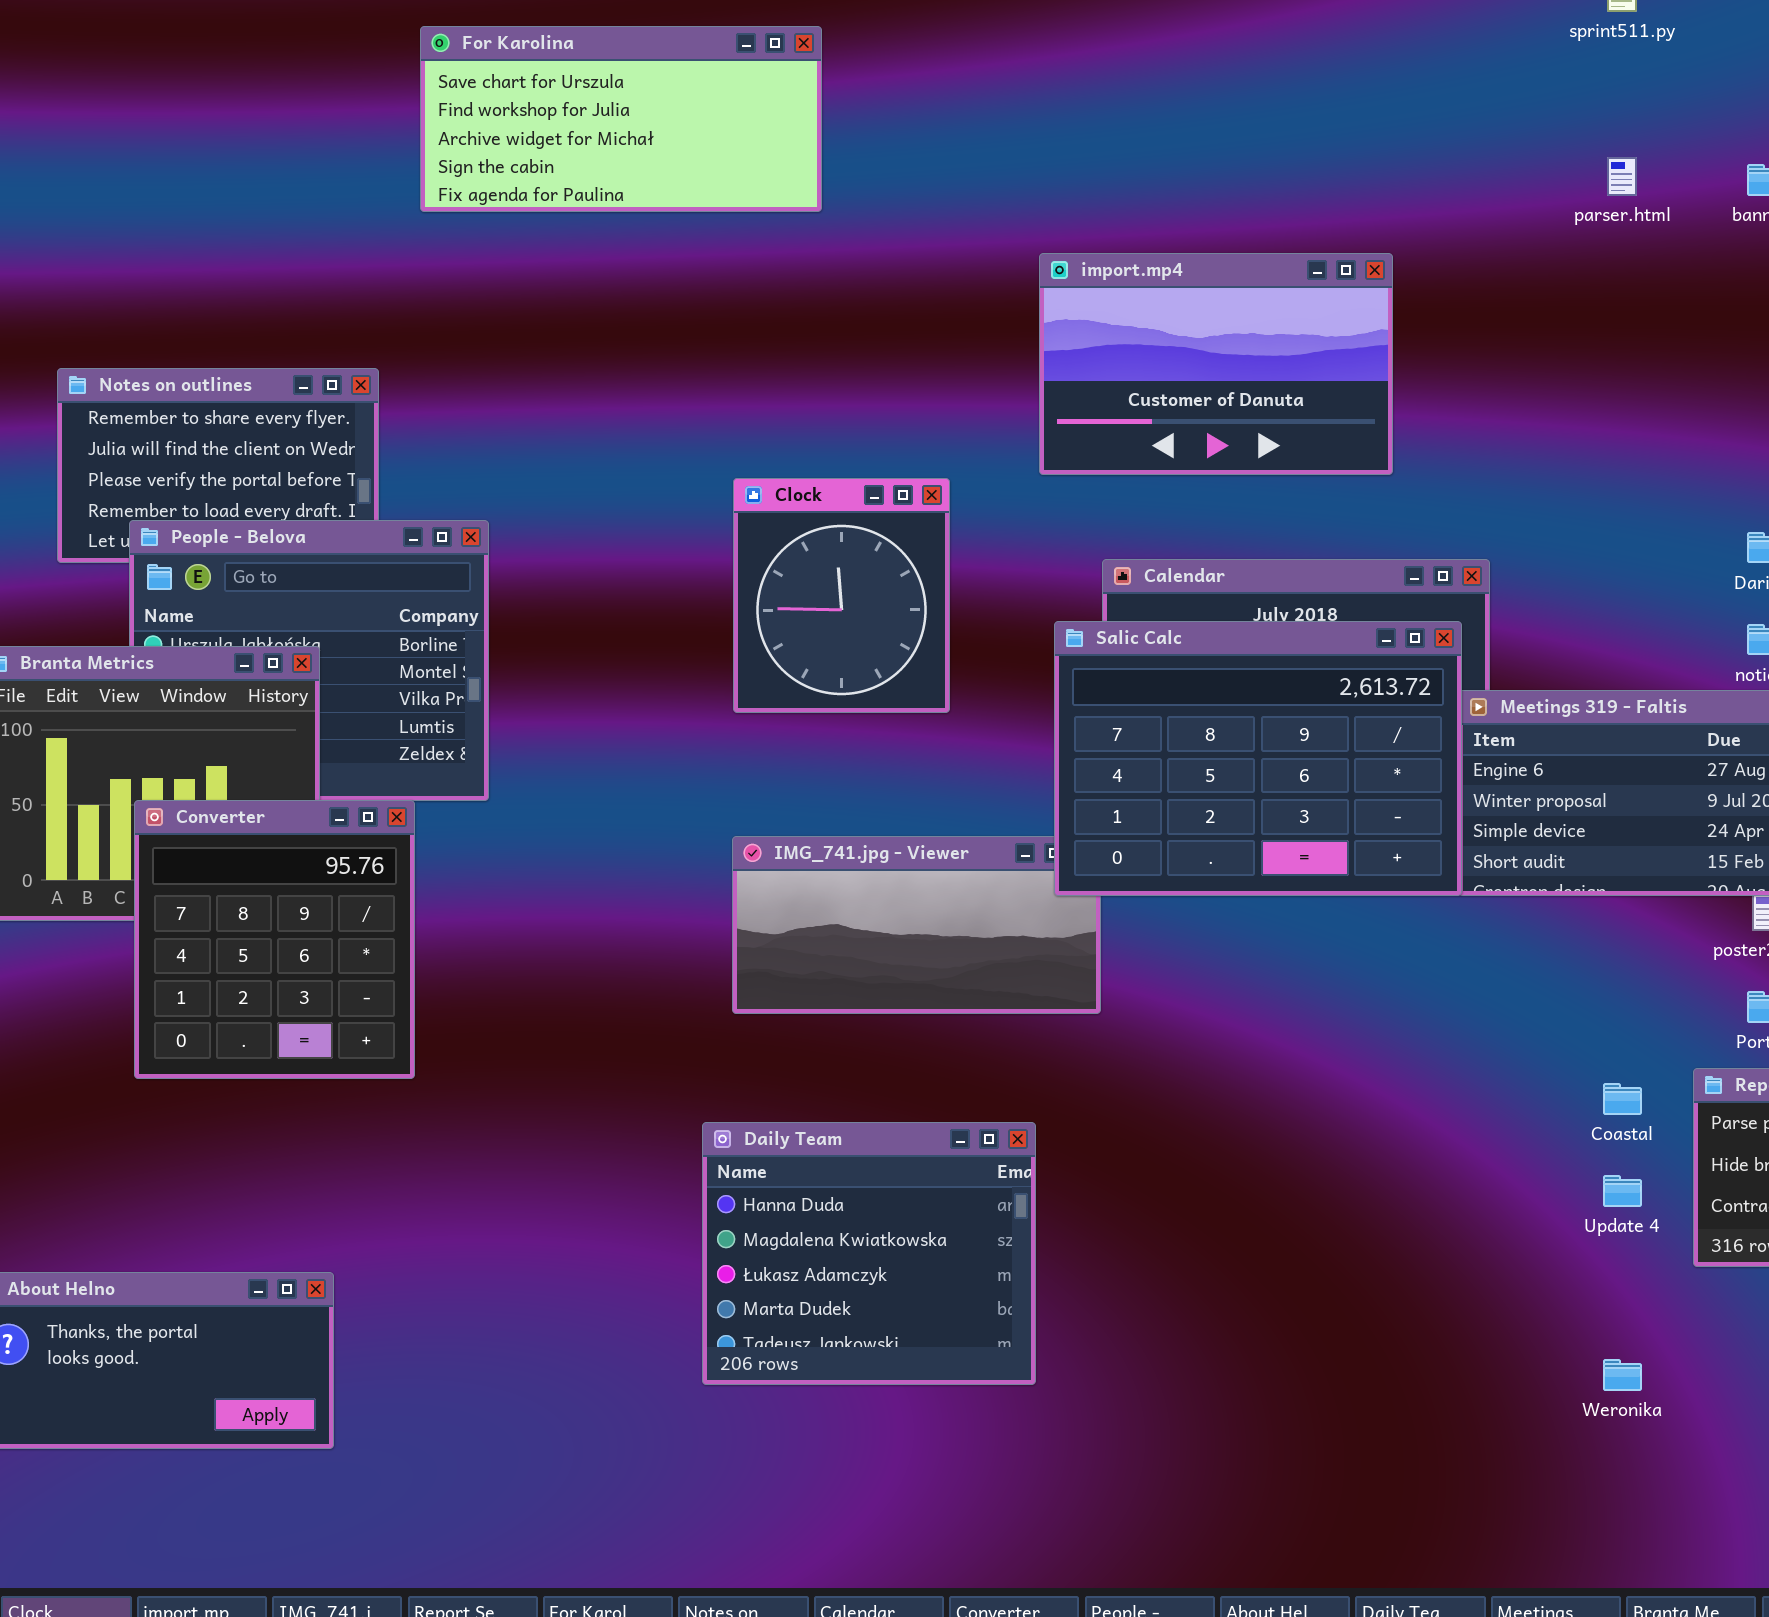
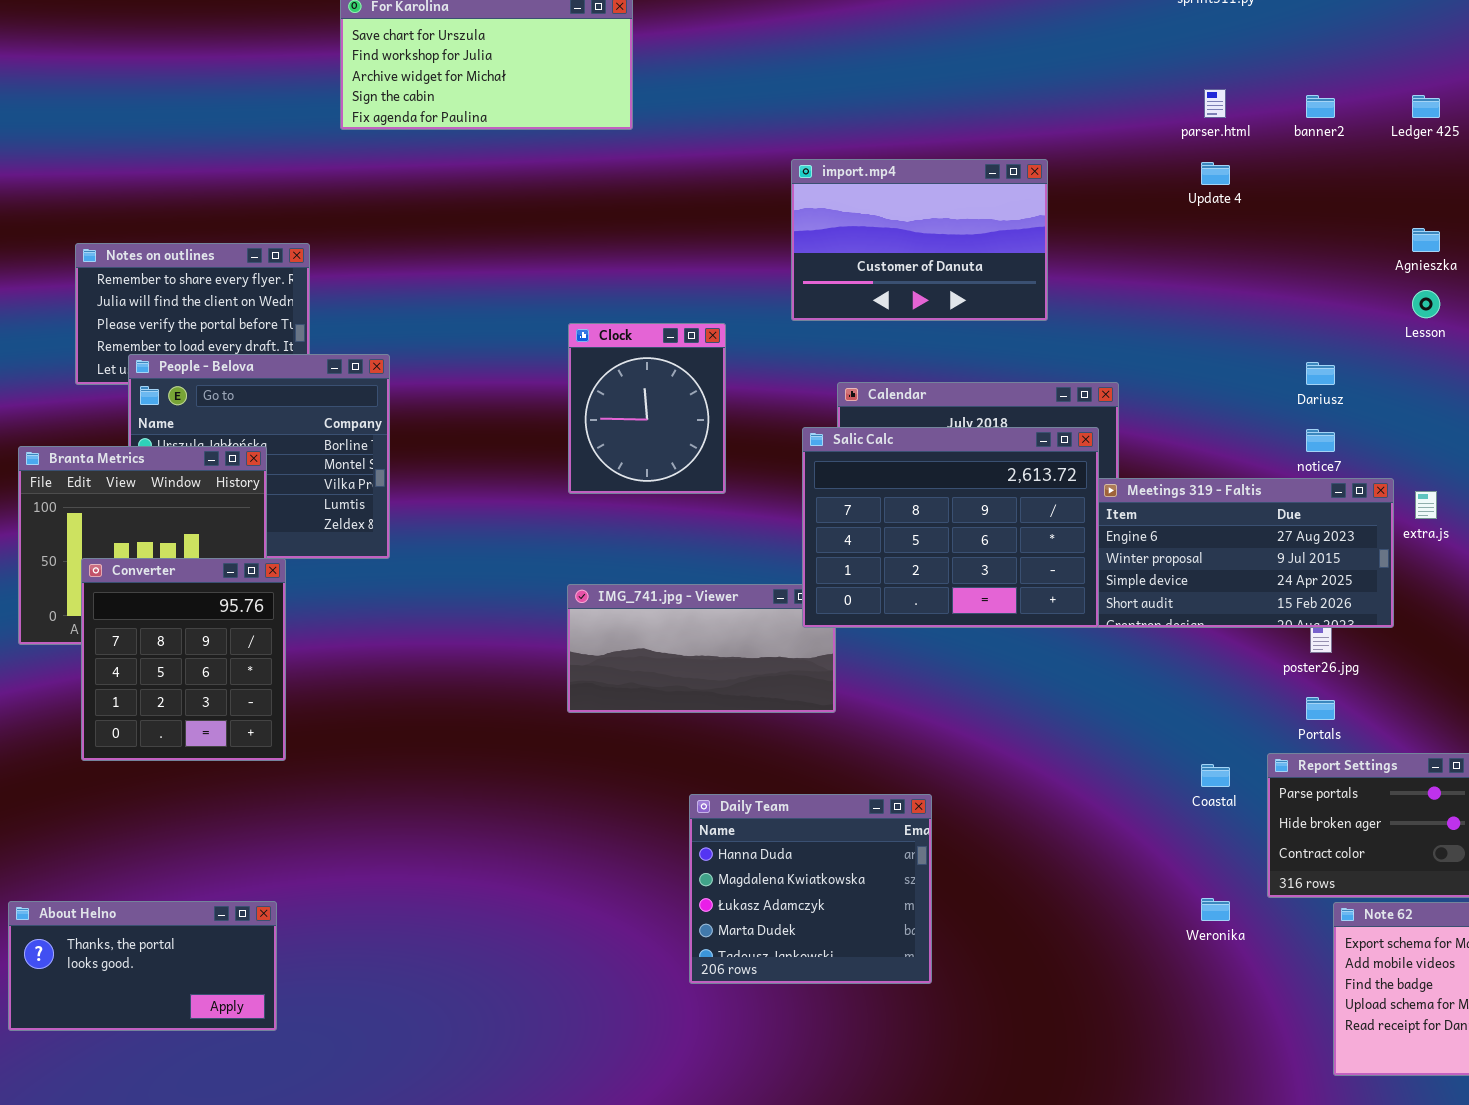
Converter: [134,800,415,1079] -> [81,558,286,761], moved
Daily Team: [702,1122,1036,1385] -> [689,794,932,984], moved
Update 4: [1603,1175,1642,1207] -> [1201,162,1230,185], moved
Weronika: [1603,1359,1642,1391] -> [1201,898,1230,921], moved

